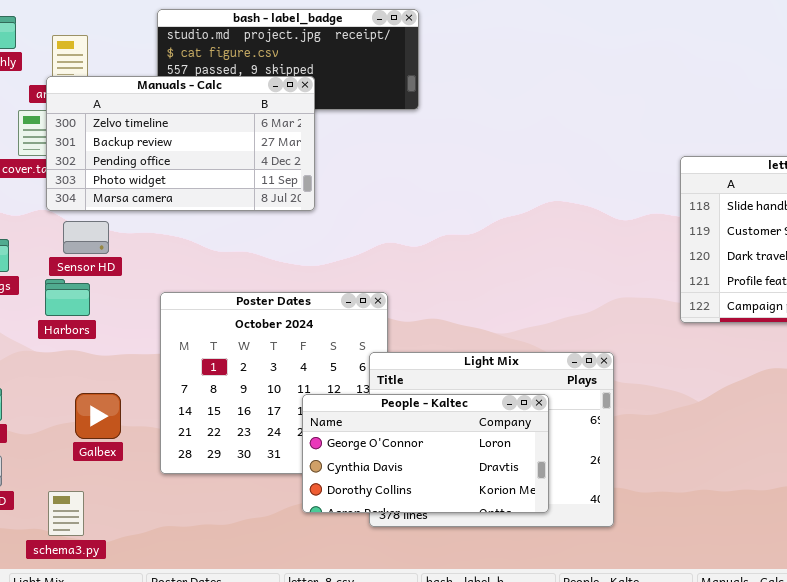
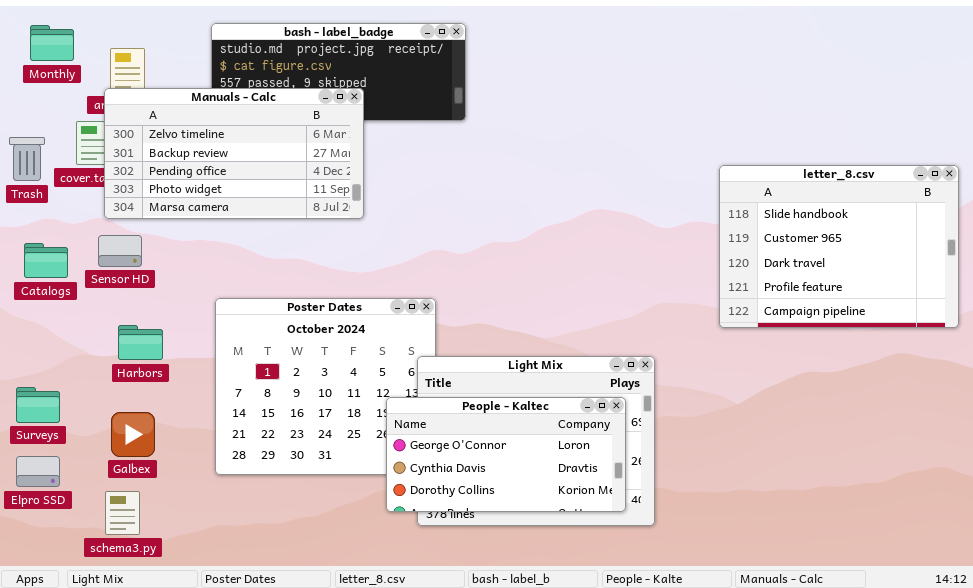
Sensor HD: [63,221,109,254] -> [98,235,142,267], moved
Harbors: [45,279,90,316] -> [118,325,163,360], moved
Galbex: [75,393,121,439] -> [111,412,155,457], moved
People - Kaltec: [302,394,549,513] -> [386,397,626,512], moved

